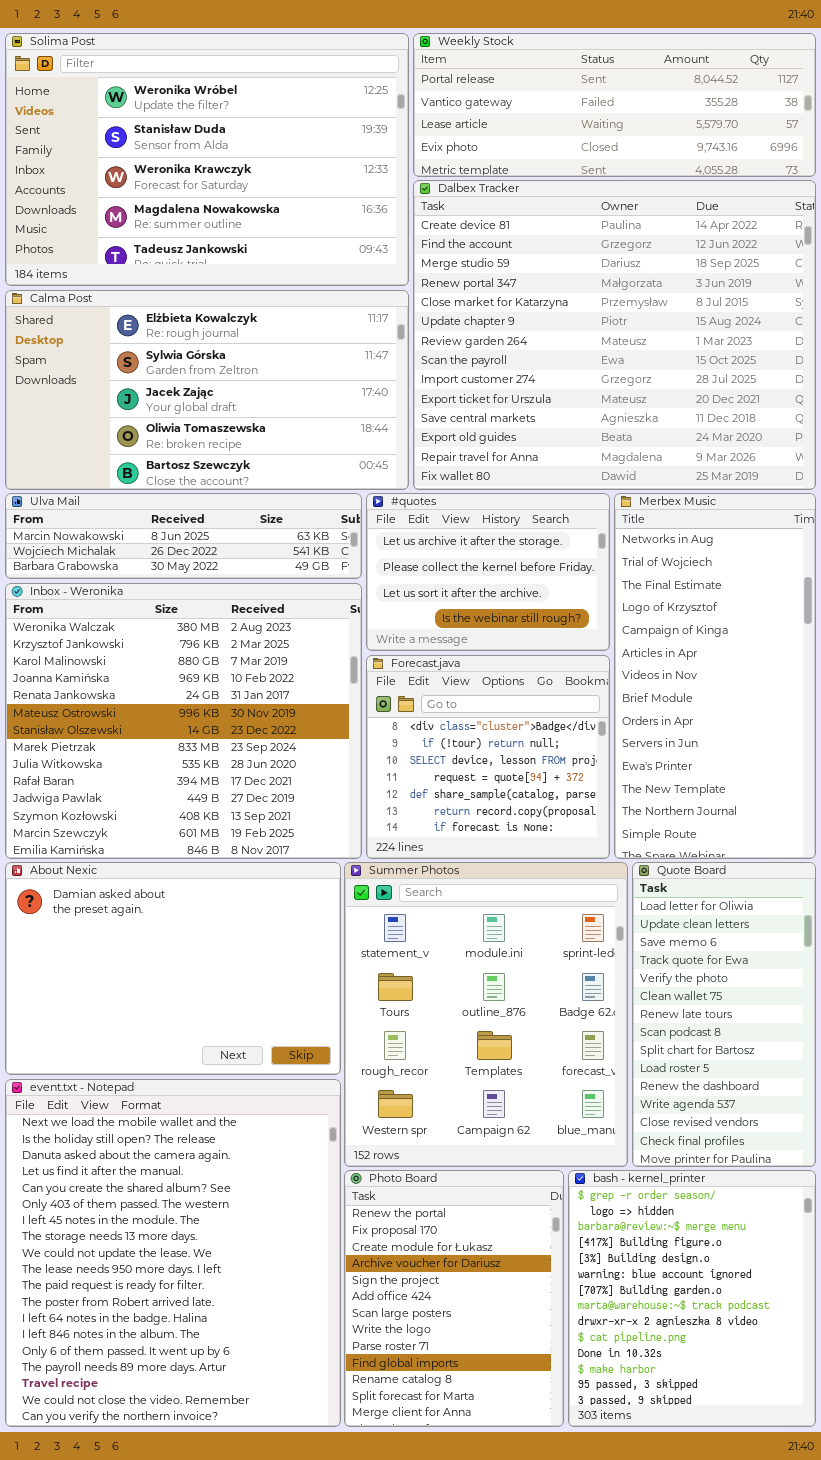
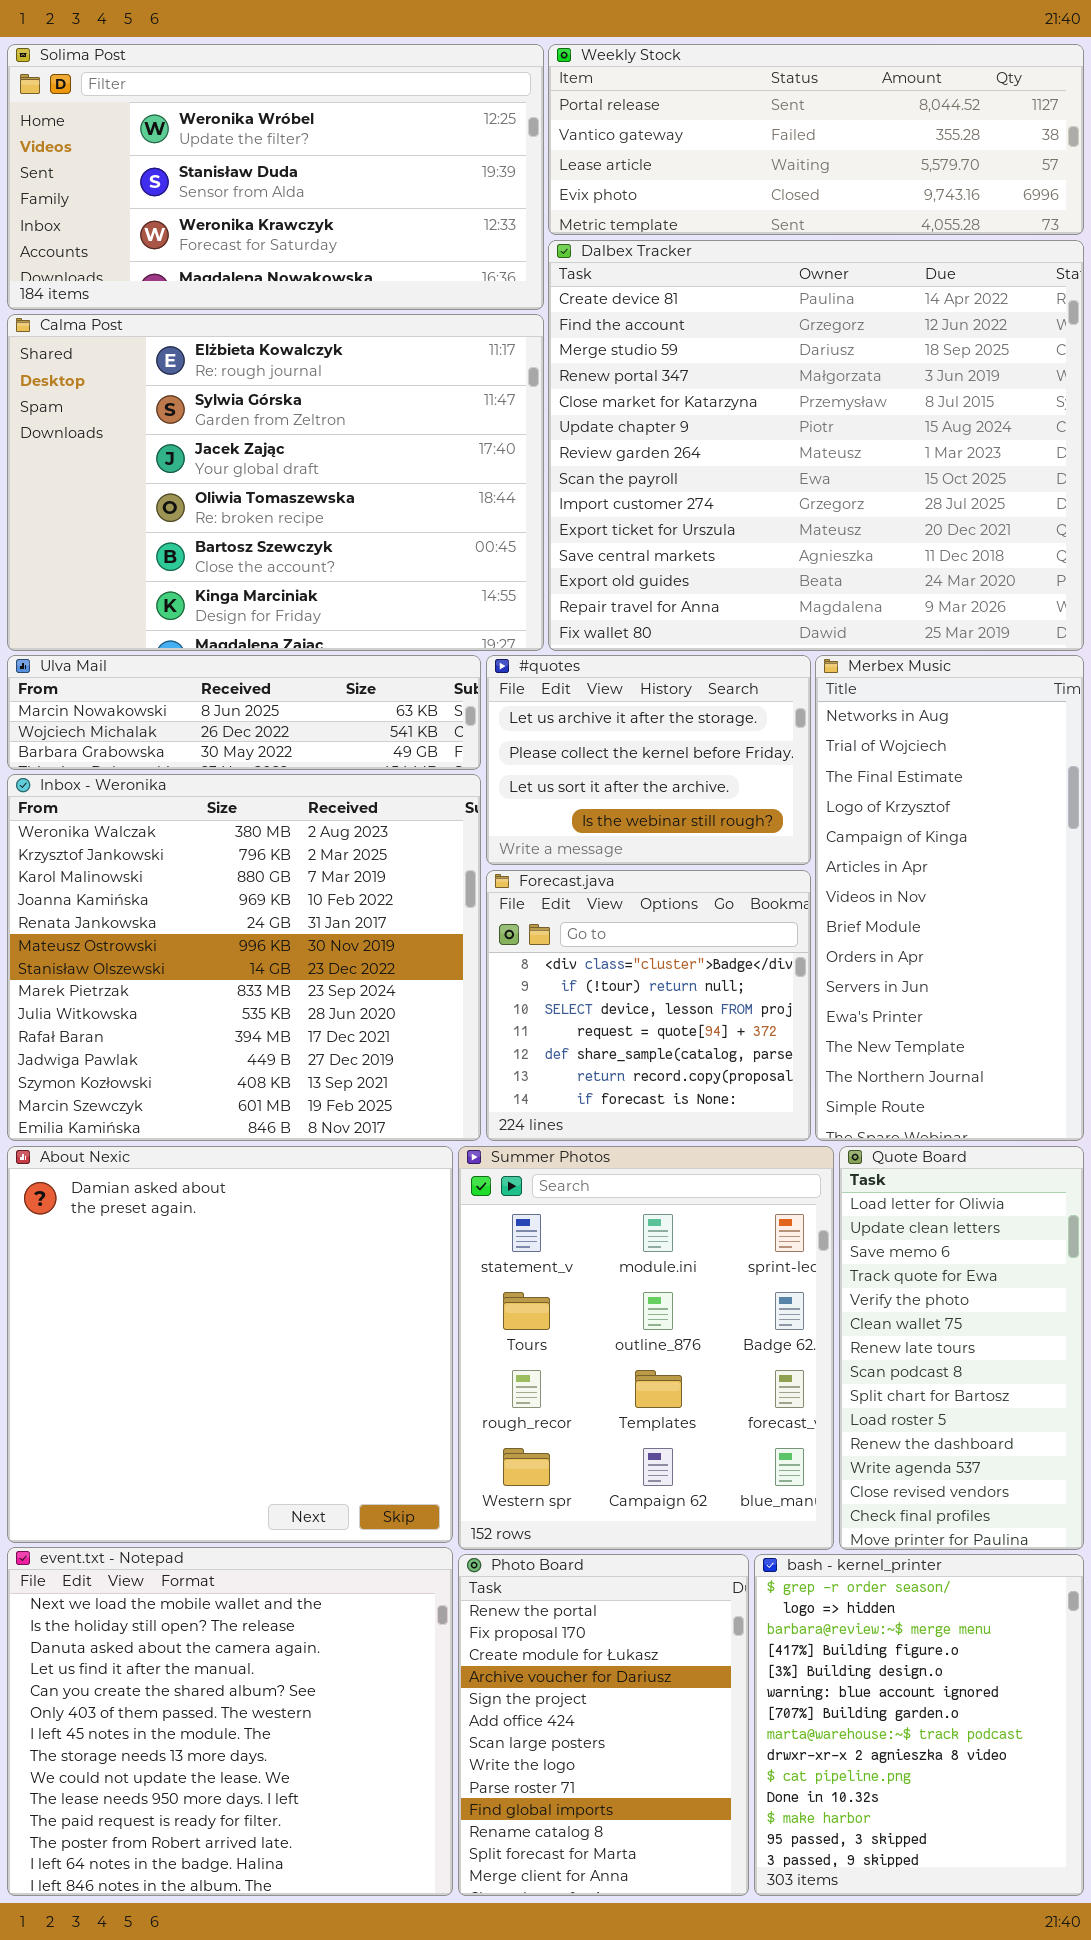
Solima Post: [5,33,409,286] -> [7,44,544,310], resized
Calma Post: [5,290,409,490] -> [7,314,544,651], resized
About Nexic: [5,862,341,1075] -> [7,1146,453,1543], resized
event.txt - Notepad: [5,1079,341,1427] -> [7,1547,453,1896], resized

